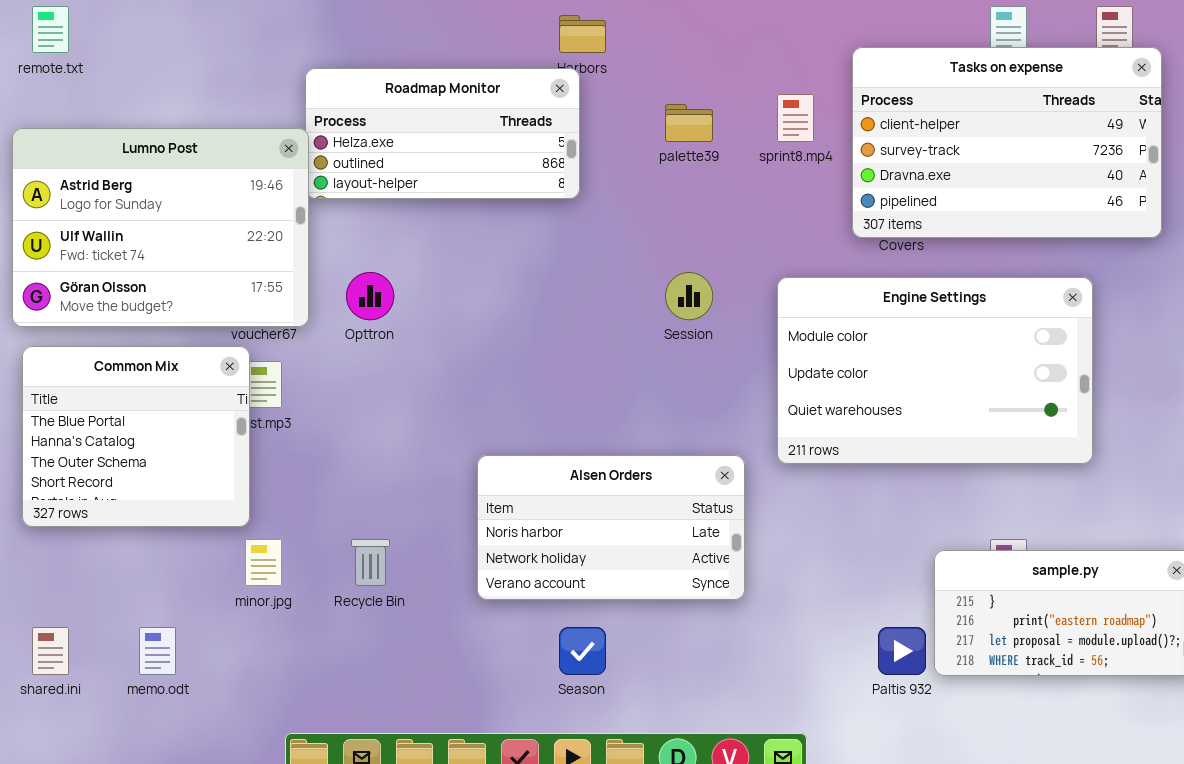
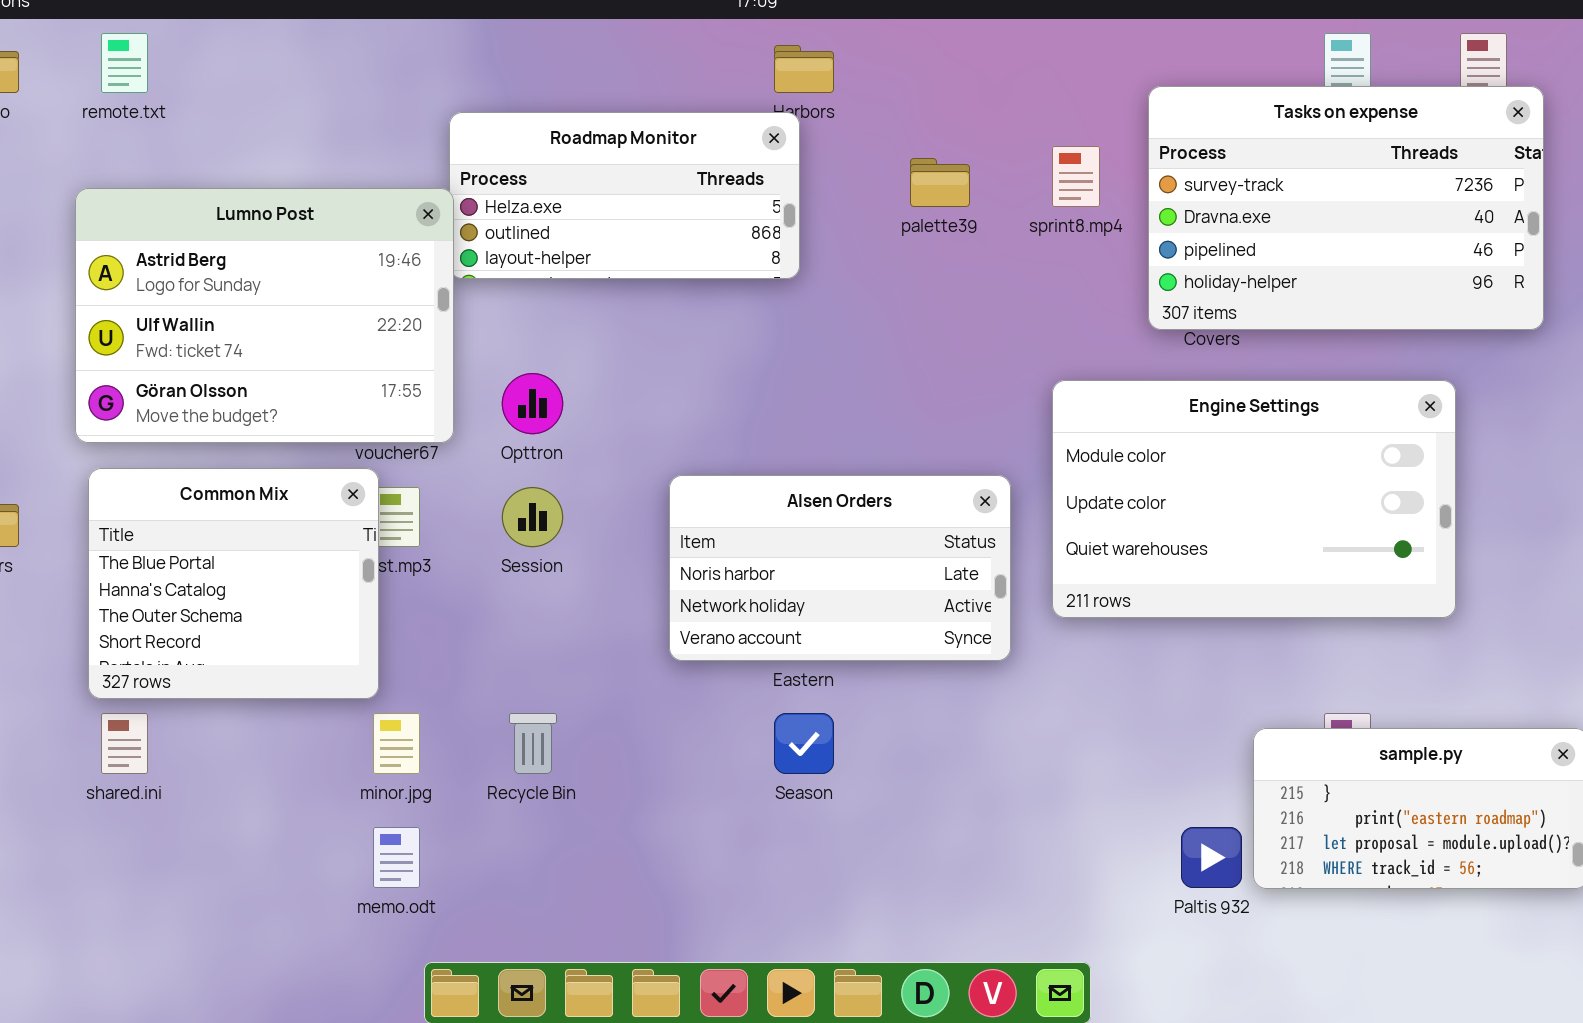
Tasks on expense: [852,47,1162,238] -> [1148,86,1544,330], scrolled down 1 row
Session: [665,272,713,320] -> [502,487,563,547], moved
Alsen Orders: [477,455,745,600] -> [669,475,1011,661], moved
shared.ini: [32,627,69,675] -> [101,713,148,774], moved
memo.odt: [139,627,176,675] -> [373,827,420,888], moved
Season: [559,627,606,675] -> [774,713,834,774], moved

